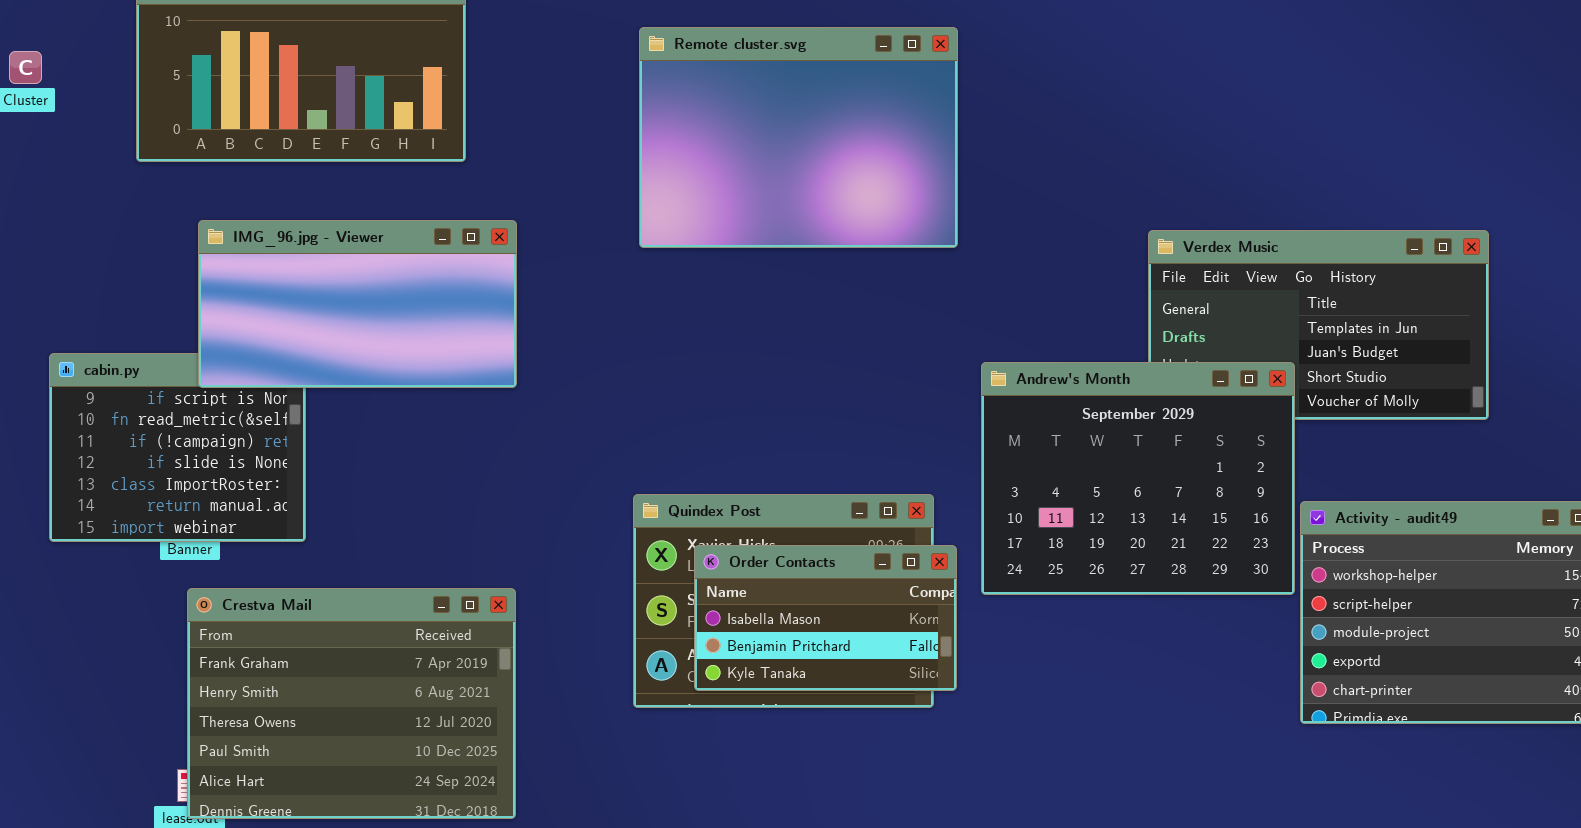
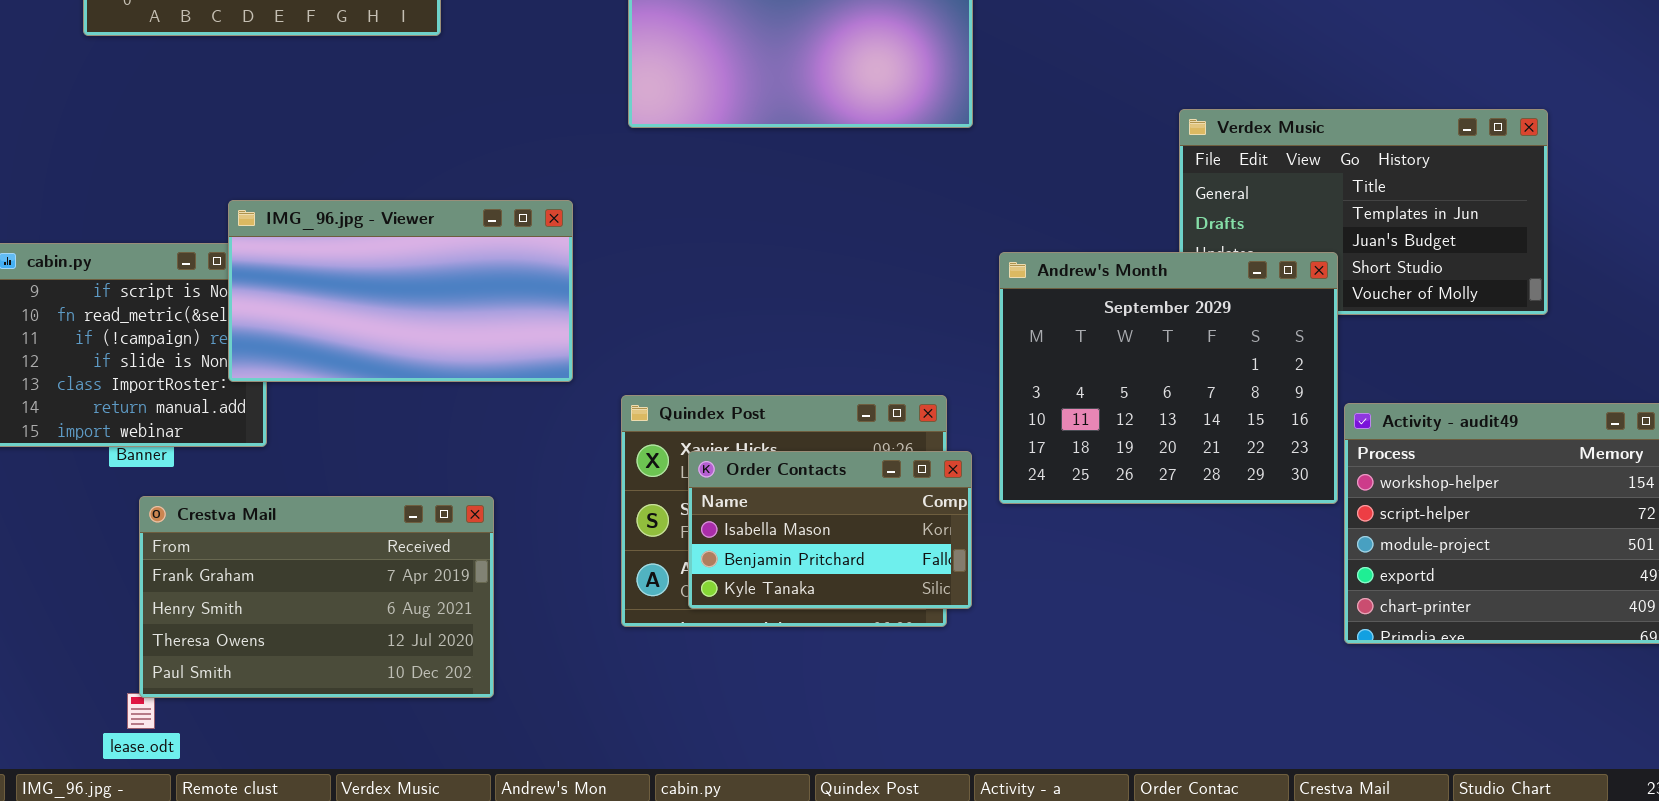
IMG_96.jpg - Viewer: [198,220,517,388] -> [228,200,573,382], moved
Crestva Mail: [187,588,516,819] -> [139,496,494,698], resized

